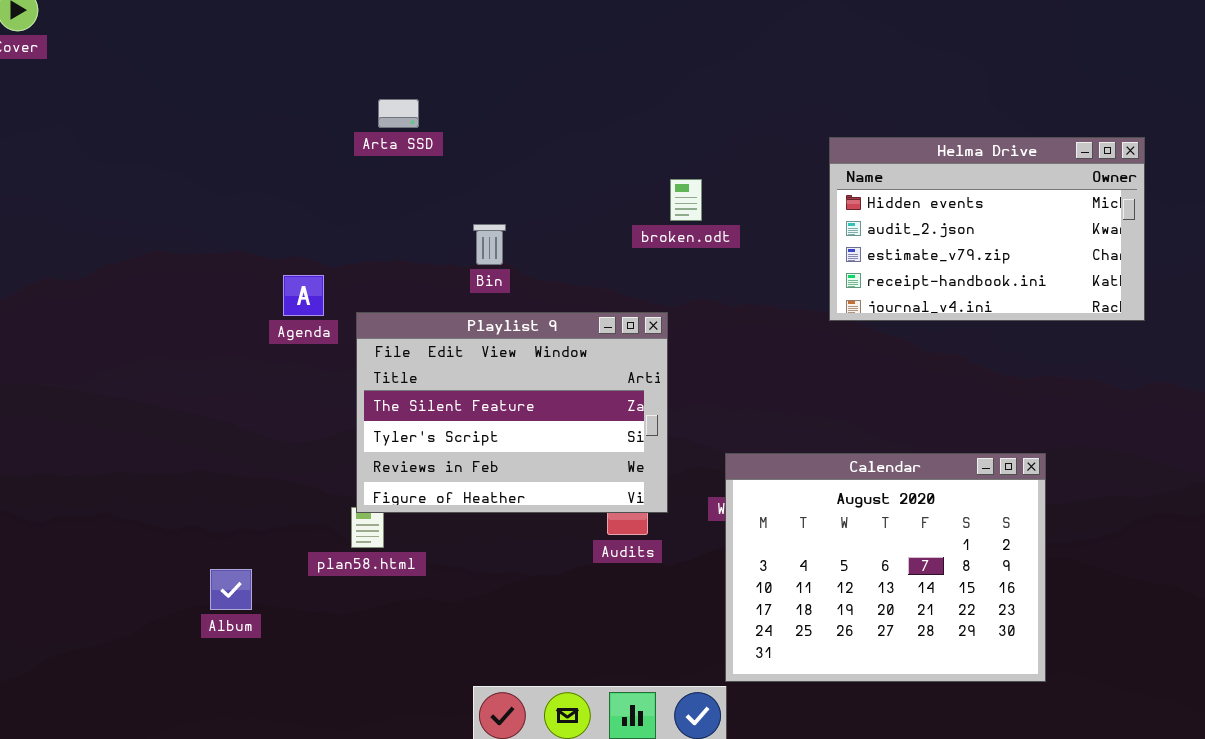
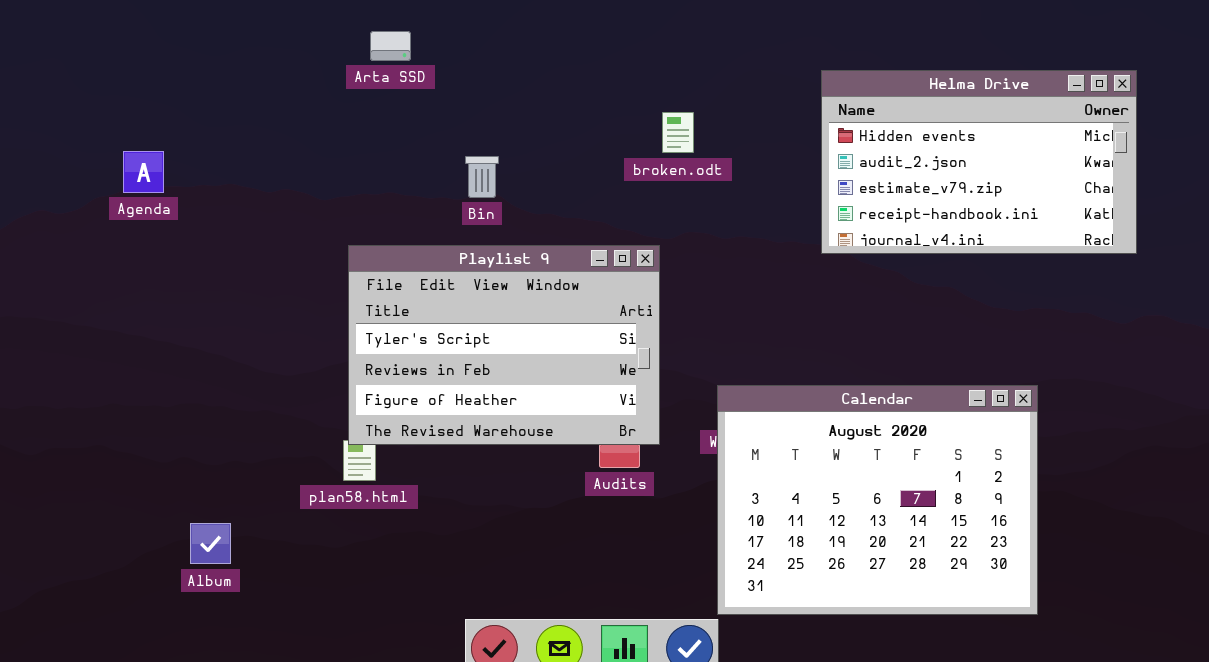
Agenda: [283,275,324,316] -> [123,151,164,193], moved
Playlist 9: [356,312,668,513] -> [348,245,660,445], scrolled down 1 row
Album: [210,569,252,610] -> [190,523,231,564], moved

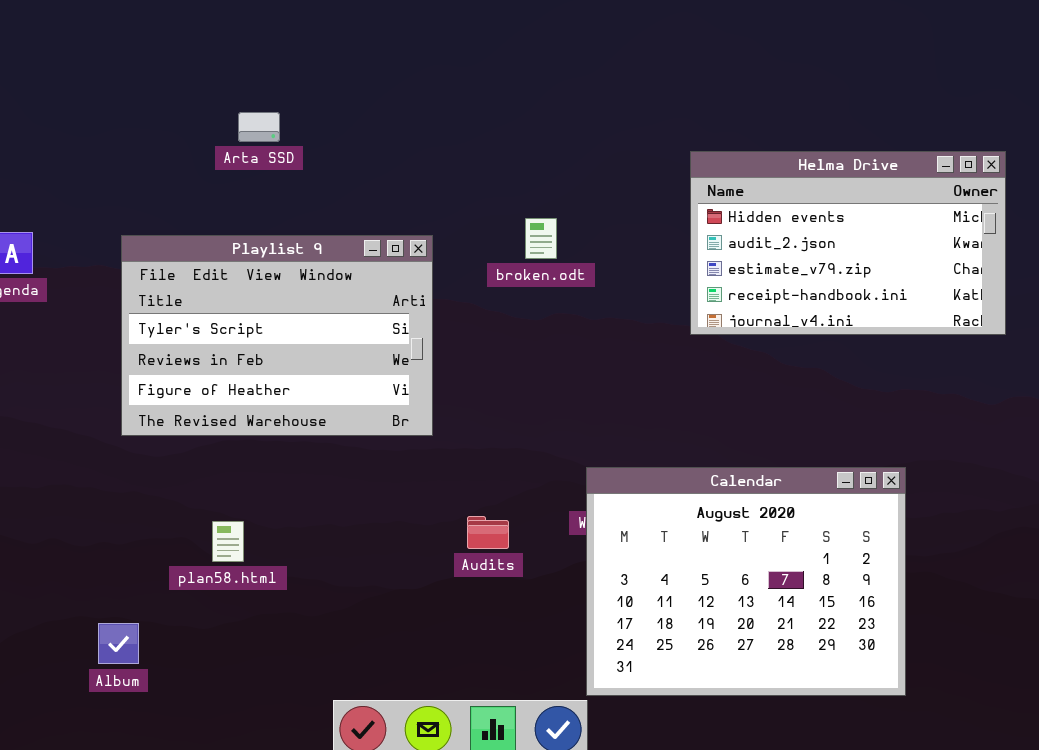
broken.odt: [662,112,694,153] -> [525,218,557,259], moved
Playlist 9: [348,245,660,445] -> [121,235,433,436], moved
Album: [190,523,231,564] -> [98,623,139,664], moved

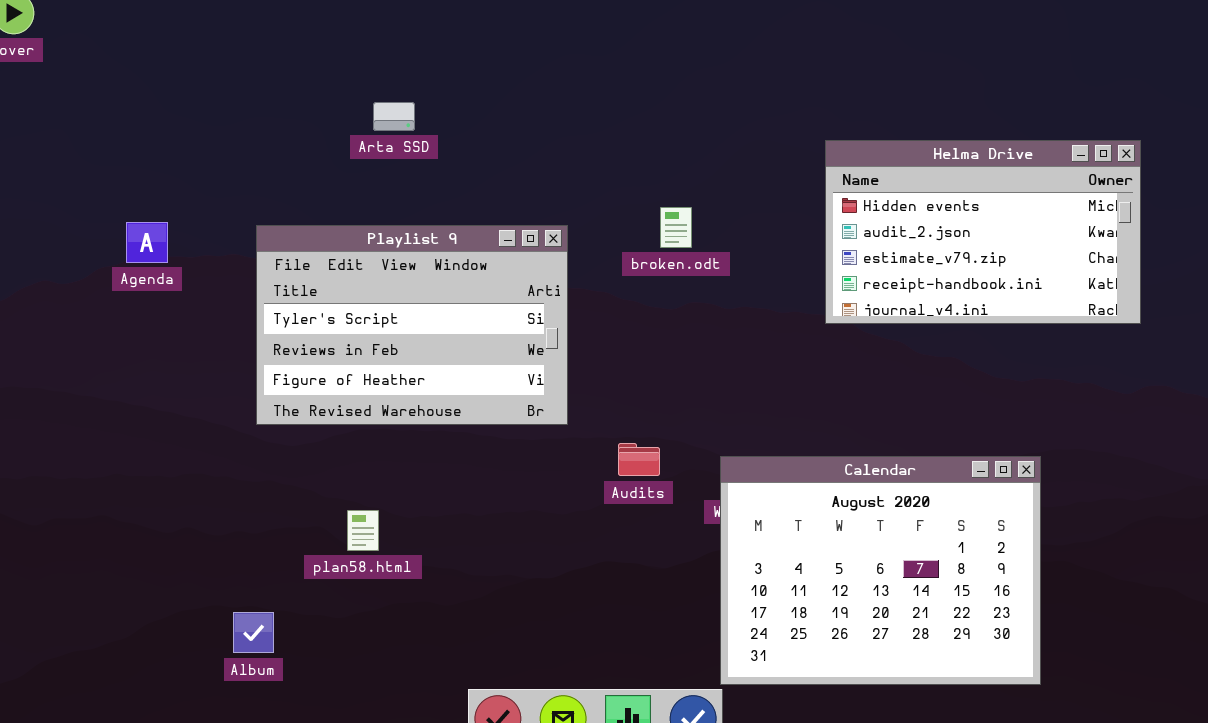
Audits: [467,516,509,549] -> [618,443,660,476], moved

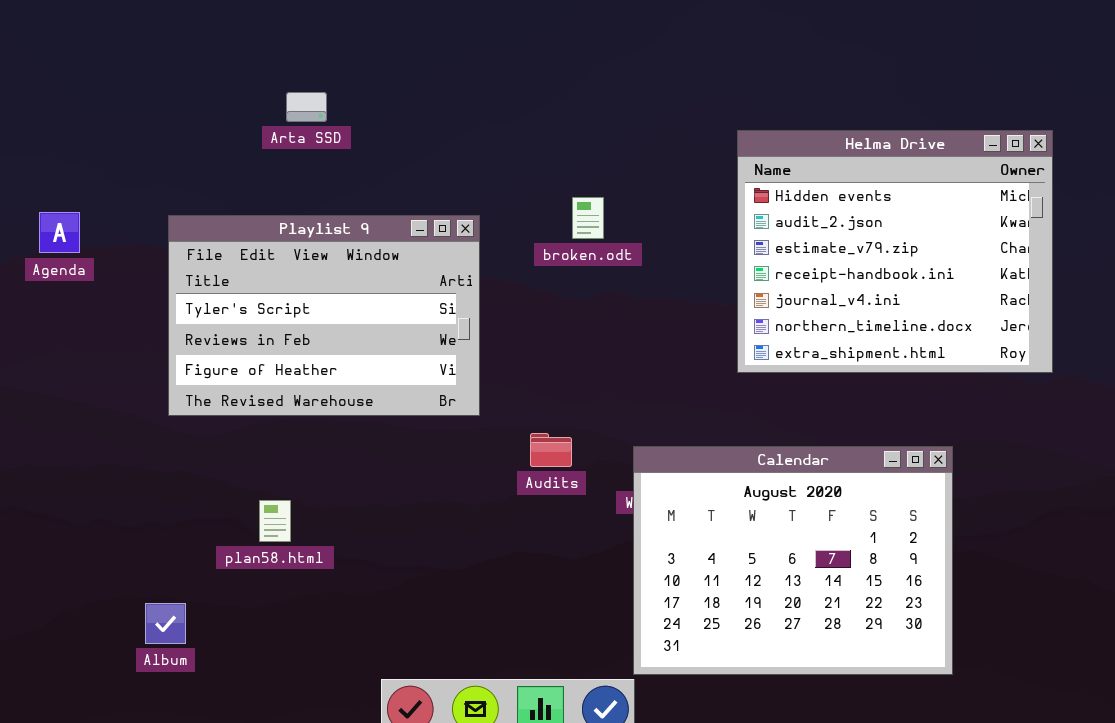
Helma Drive: [825,140,1141,324] -> [737,130,1053,373], resized

